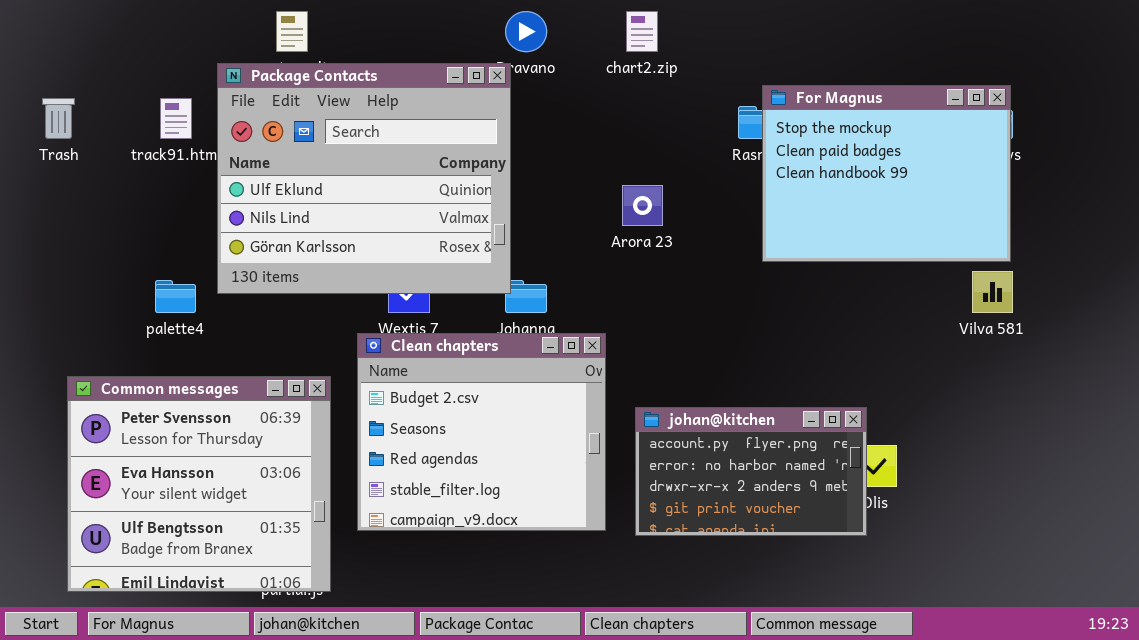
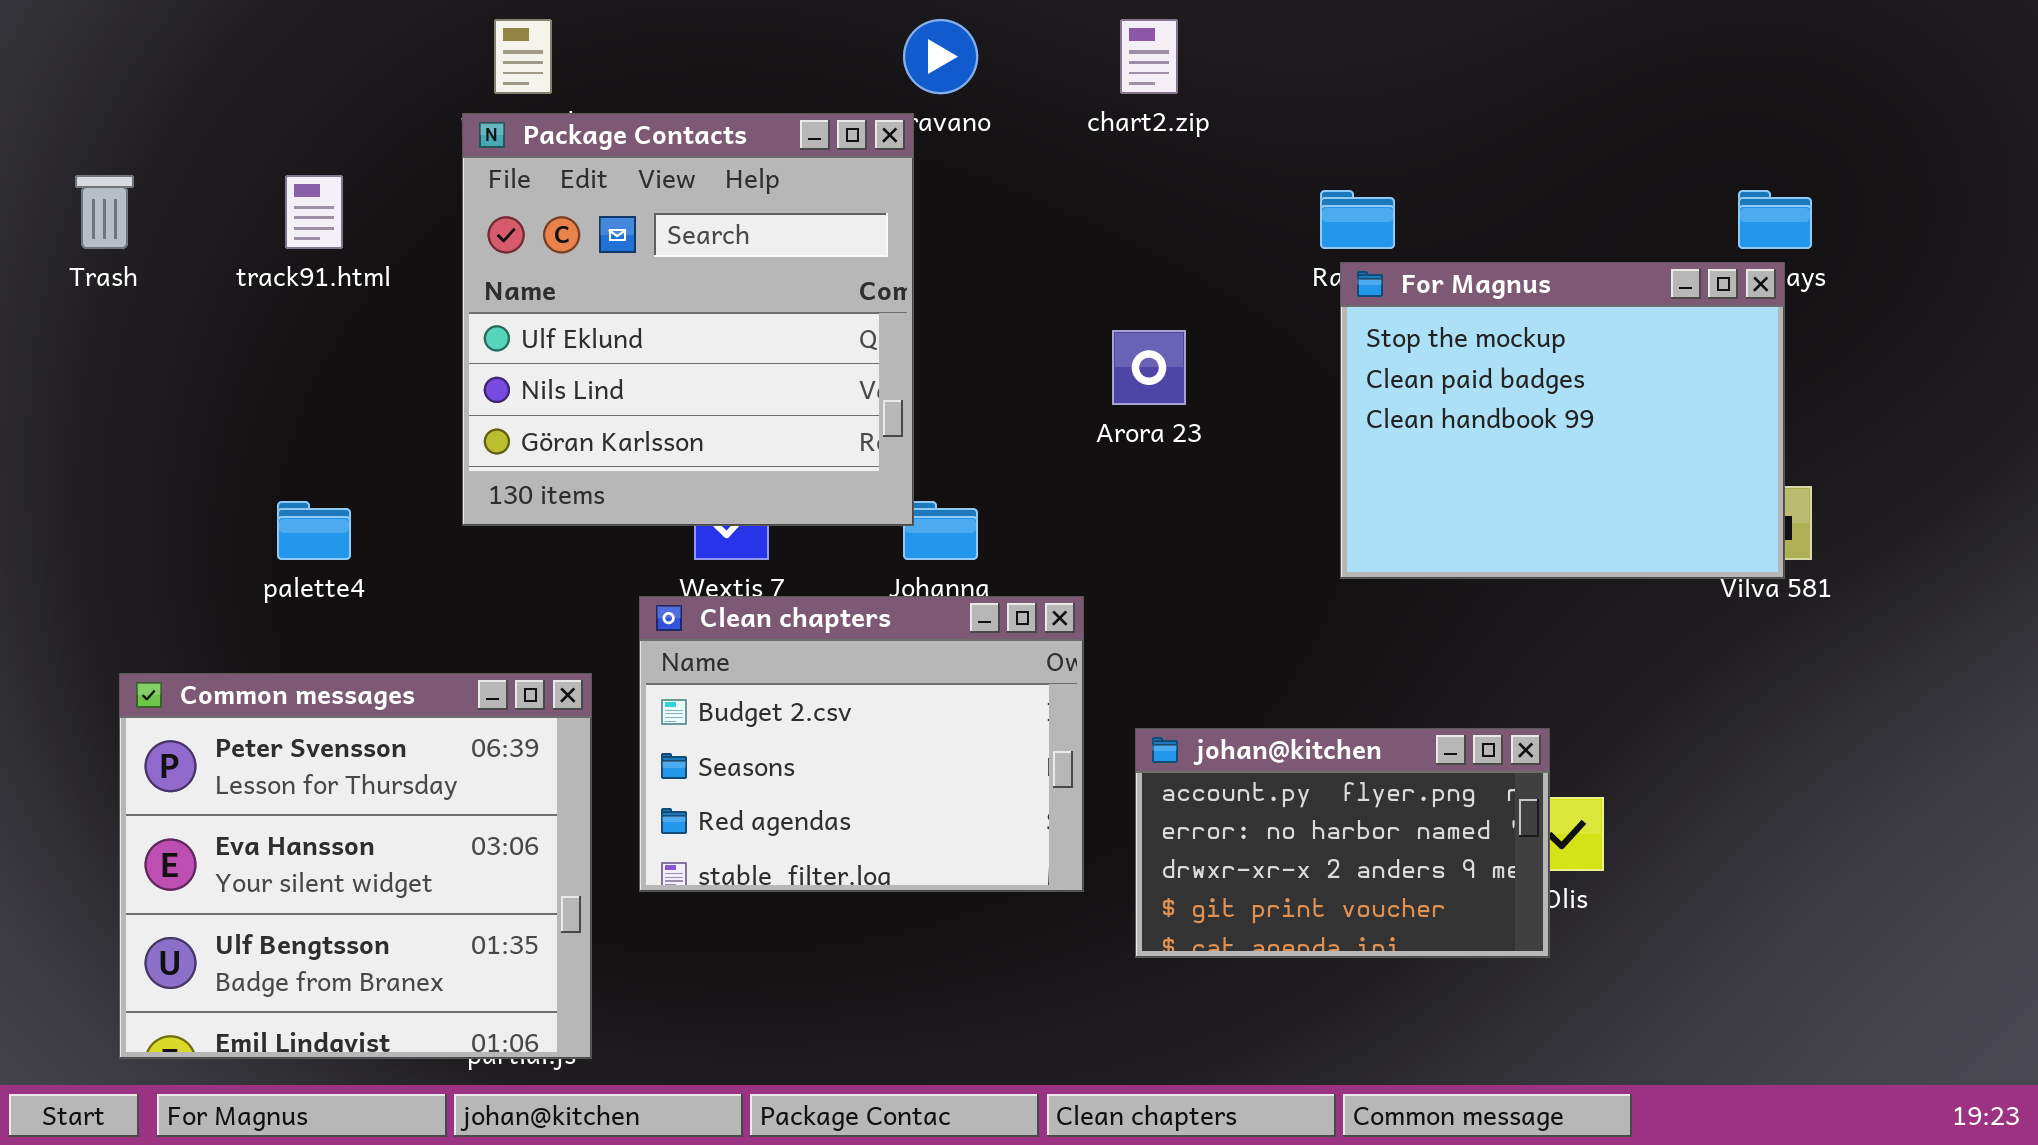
Package Contacts: [217,63,511,294] -> [462,113,914,526], resized
For Magnus: [762,85,1011,262] -> [1340,262,1785,579], moved
Clean chapters: [357,333,606,531] -> [639,596,1084,892], resized

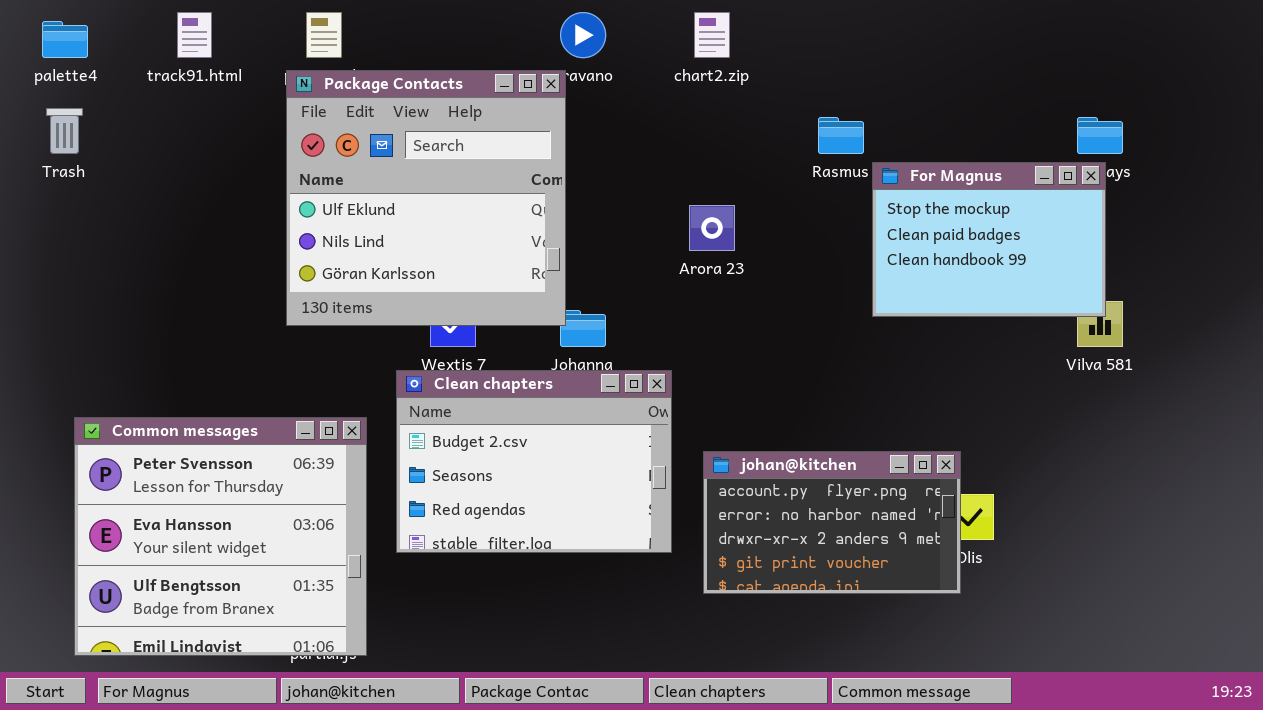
track91.html: [285,175,343,249] -> [177,12,212,58], moved
For Magnus: [1340,262,1785,579] -> [872,162,1106,317], resized
palette4: [277,501,351,560] -> [42,21,88,58], moved

